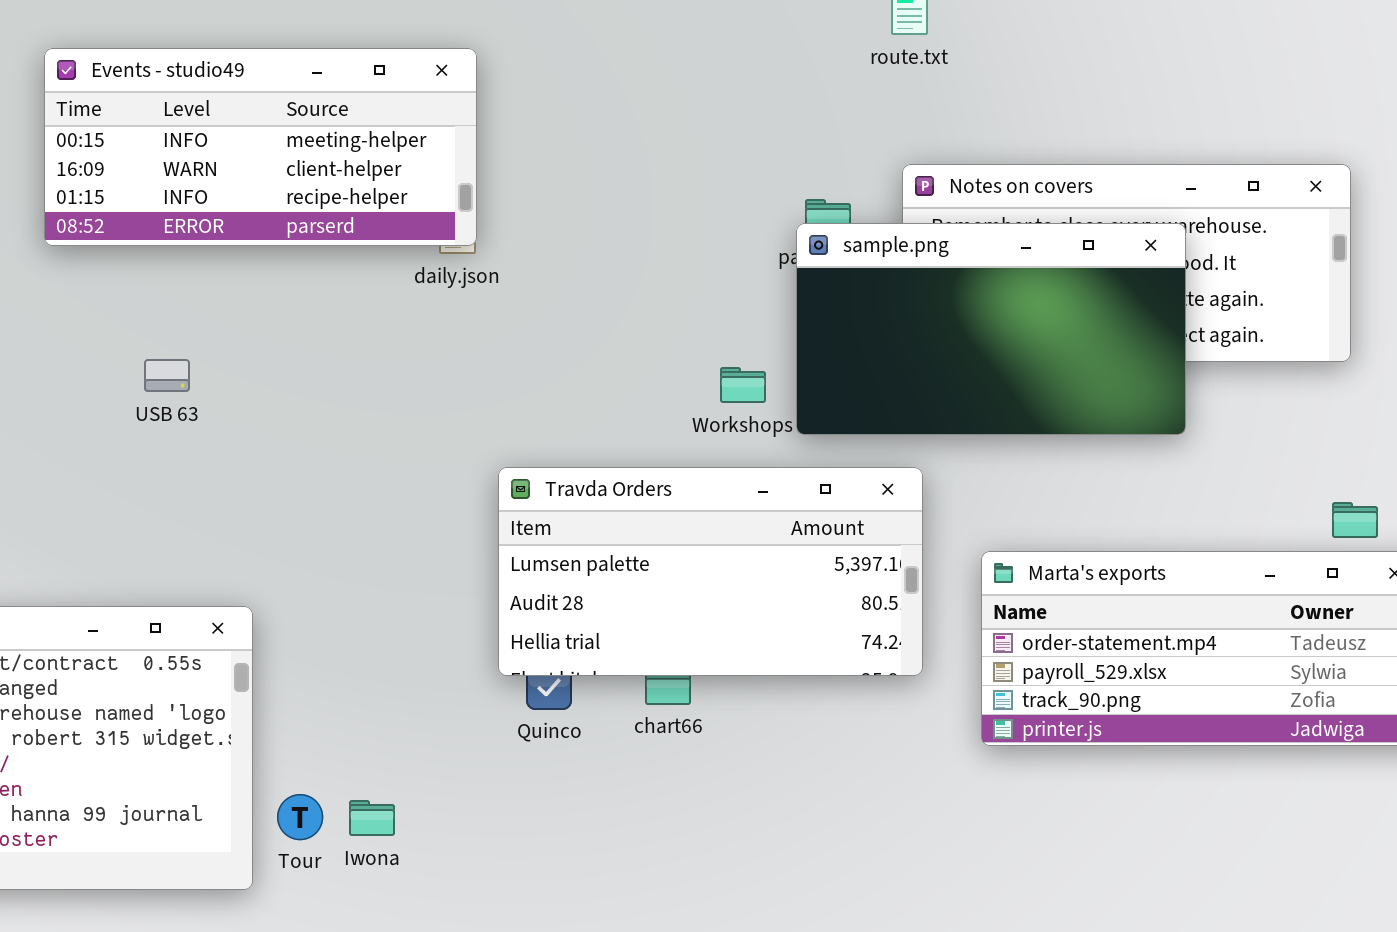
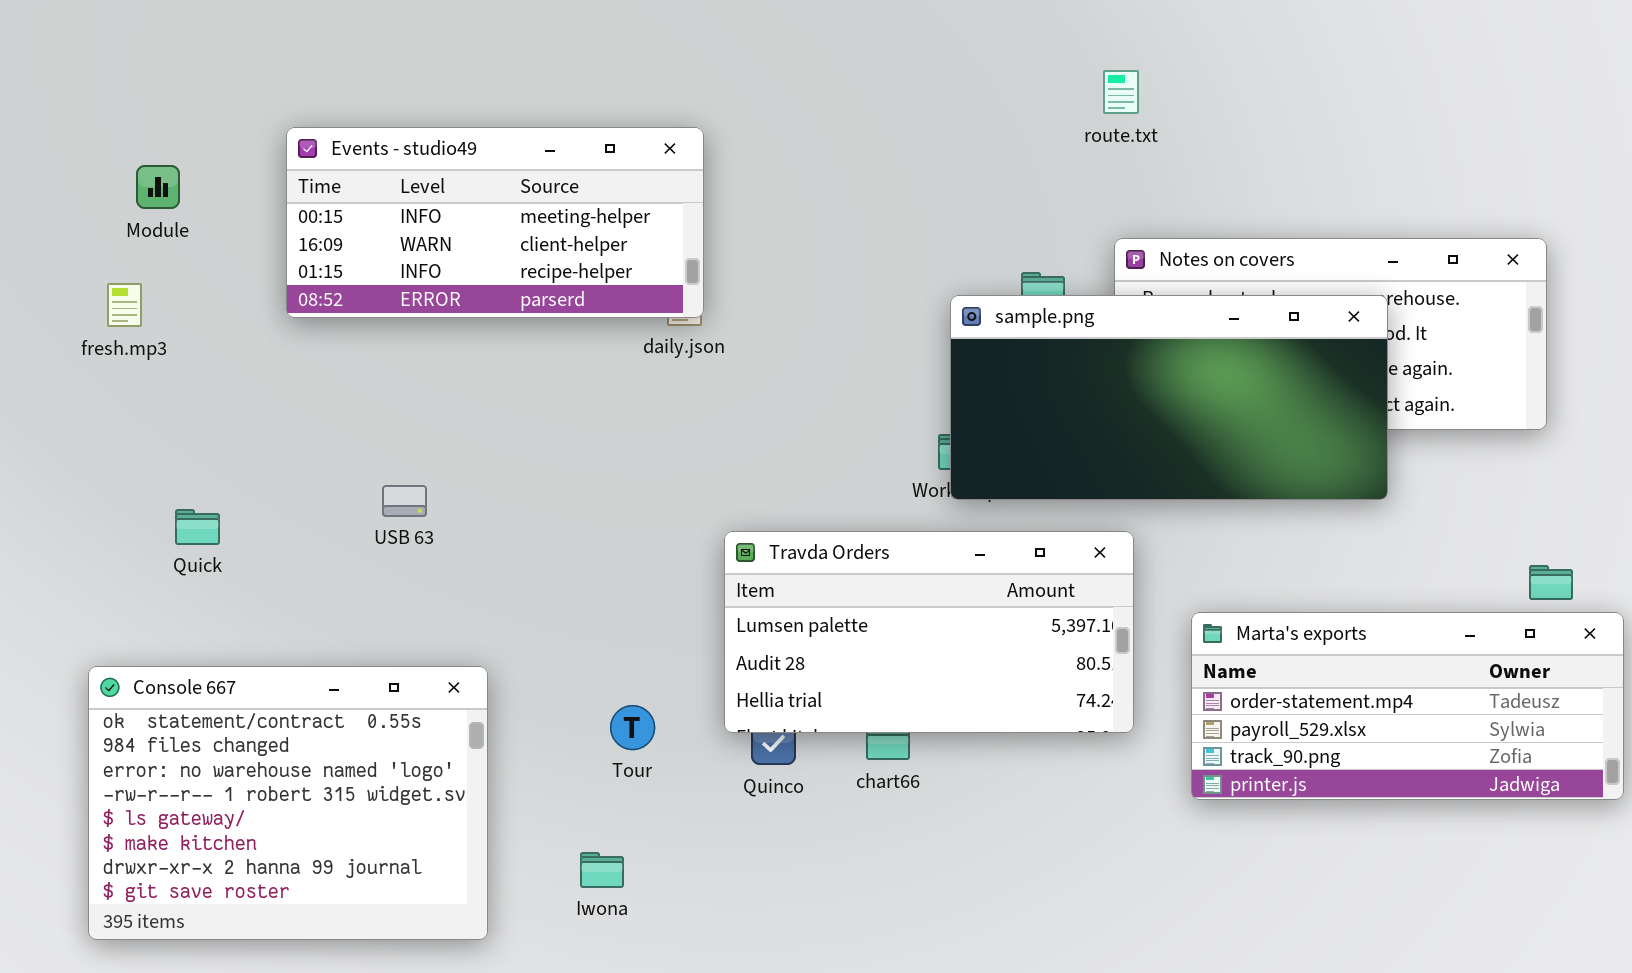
sample.png: [796,223,1186,435] -> [950,295,1388,500], resized
USB 63: [144,359,190,392] -> [382,485,427,517], moved
Tour: [277,794,323,840] -> [610,705,655,750], moved

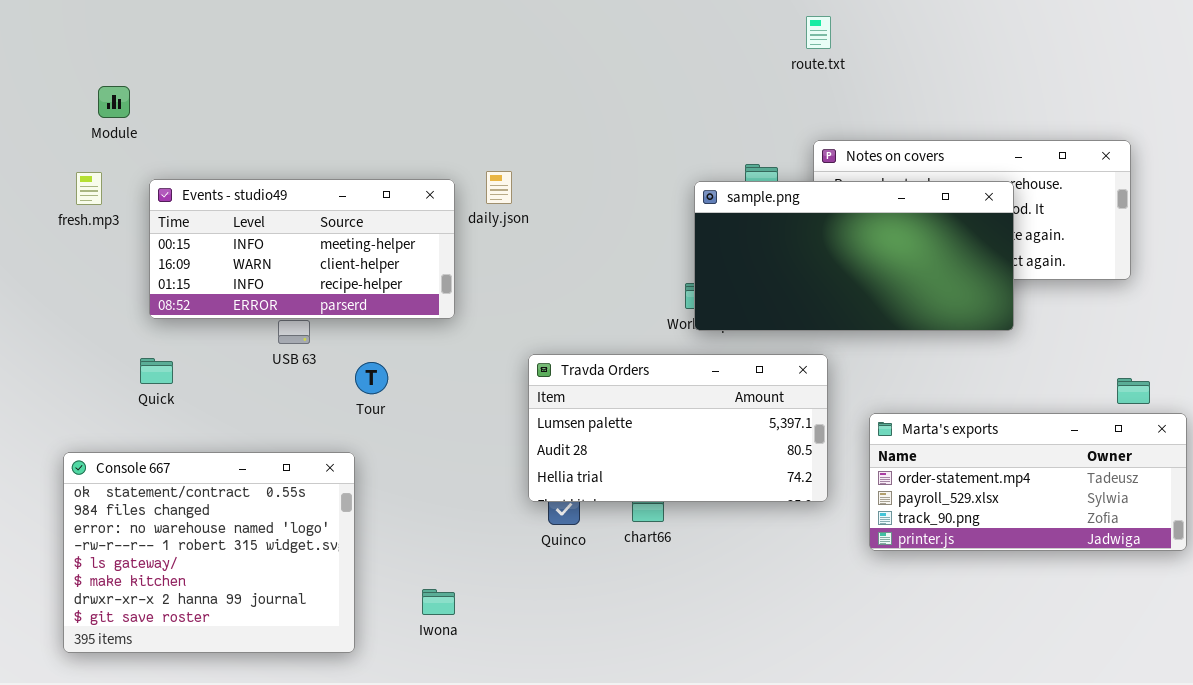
Events - studio49: [286,127,704,318] -> [149,179,455,319], moved
Quick: [175,509,220,545] -> [140,358,173,384], moved
Tour: [610,705,655,750] -> [355,362,388,394], moved

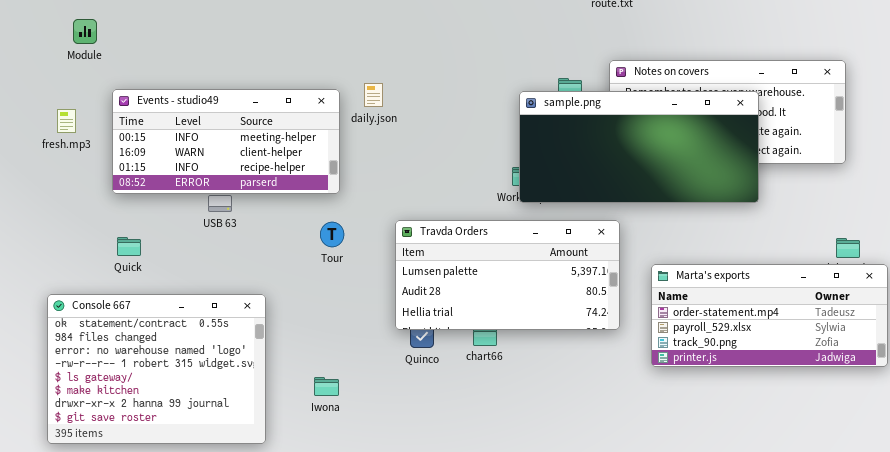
fresh.mp3: [76,172,102,205] -> [57,109,76,133], moved
Quick: [140,358,173,384] -> [117,237,141,256], moved
Tour: [355,362,388,394] -> [320,222,344,247], moved
Iwona: [422,589,455,615] -> [314,377,339,396], moved

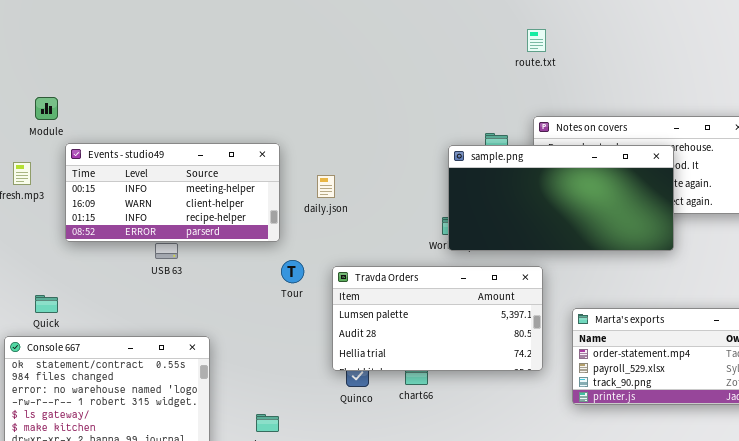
Module: [73,19,97,44] -> [35,97,58,120], moved
daily.json: [364,83,383,107] -> [317,175,335,198], moved
Tour: [320,222,344,247] -> [281,260,304,283], moved
Quick: [117,237,141,256] -> [35,295,58,313], moved

